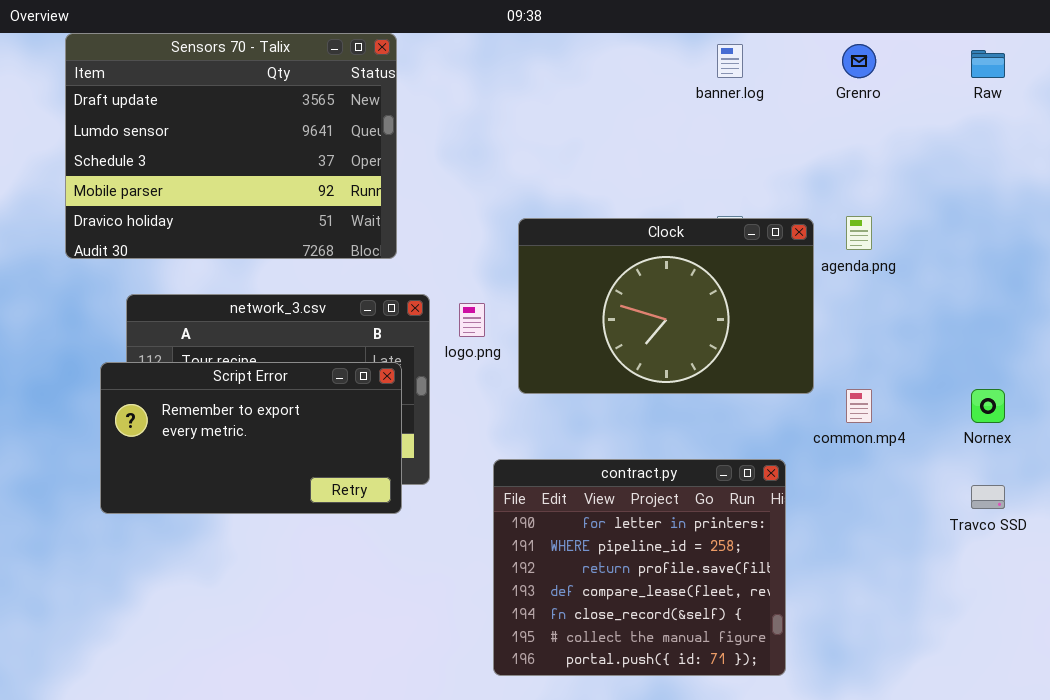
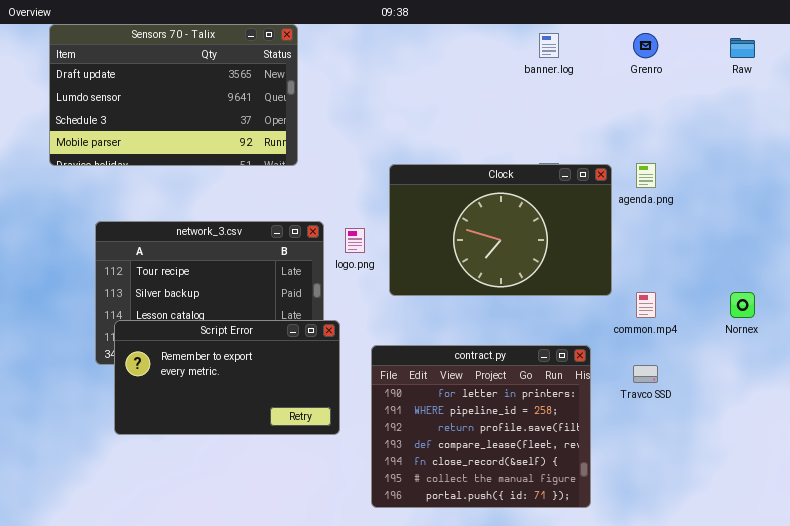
Sensors 70 - Talix: [65,33,397,259] -> [49,24,298,166], resized
Script Error: [100,362,402,514] -> [114,320,340,435], moved
Travco SSD: [971,485,1005,509] -> [633,365,658,383], moved

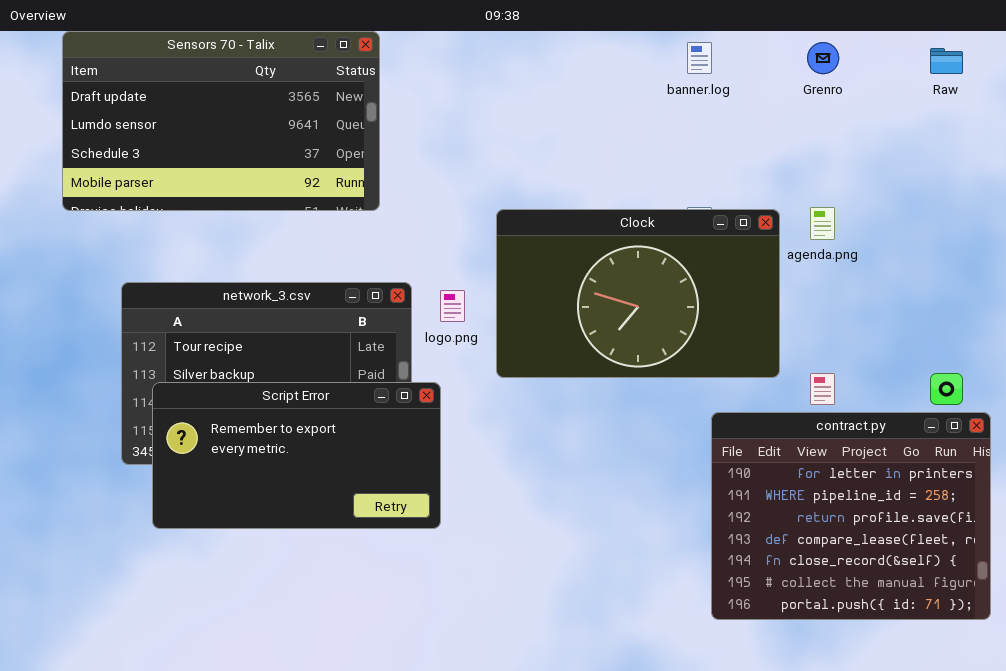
Script Error: [114,320,340,435] -> [152,382,441,529], moved
contract.py: [371,345,591,508] -> [711,412,991,620], moved

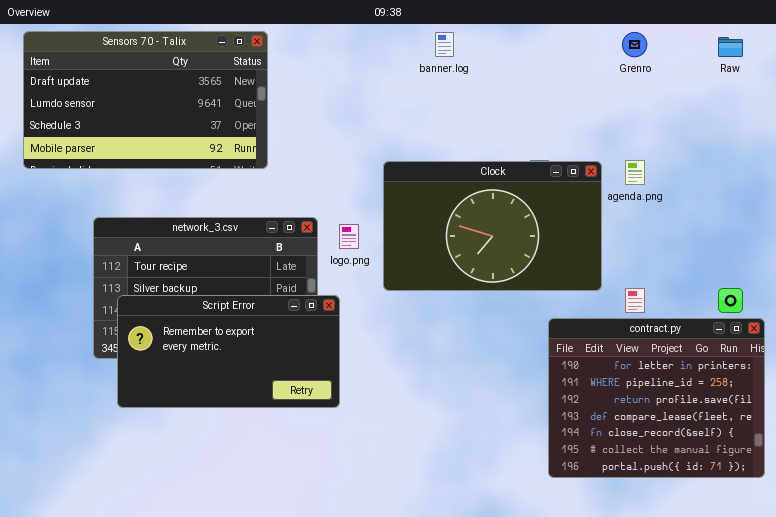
Sensors 70 - Talix: [62,31,380,211] -> [23,31,268,169], moved
banner.log: [687,42,712,74] -> [435,32,454,57], moved

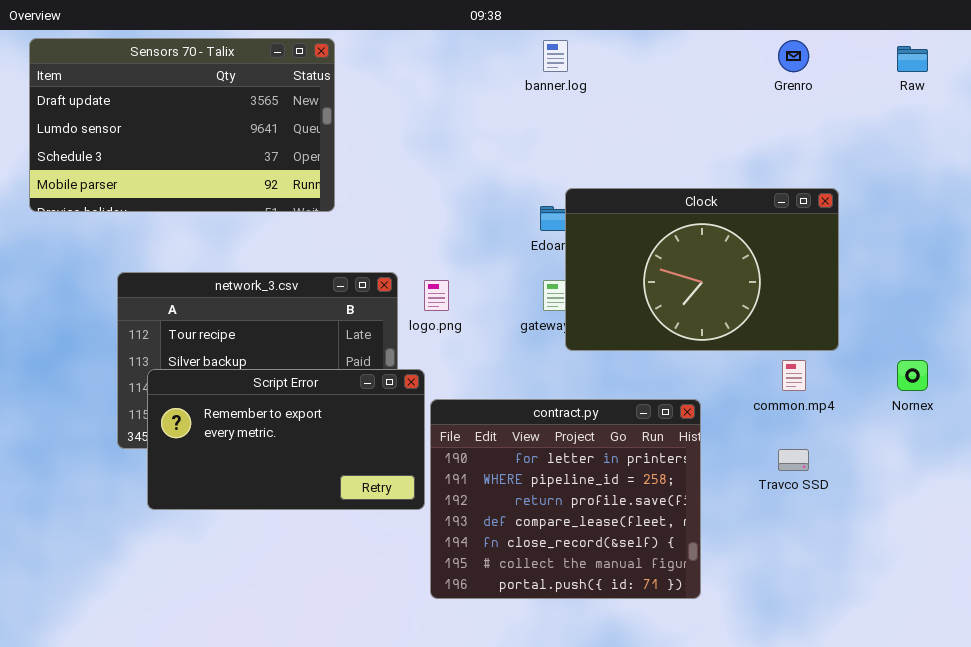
Clock: [383,161,602,291] -> [565,188,839,351], moved
contract.py: [548,318,765,478] -> [430,399,701,599], moved

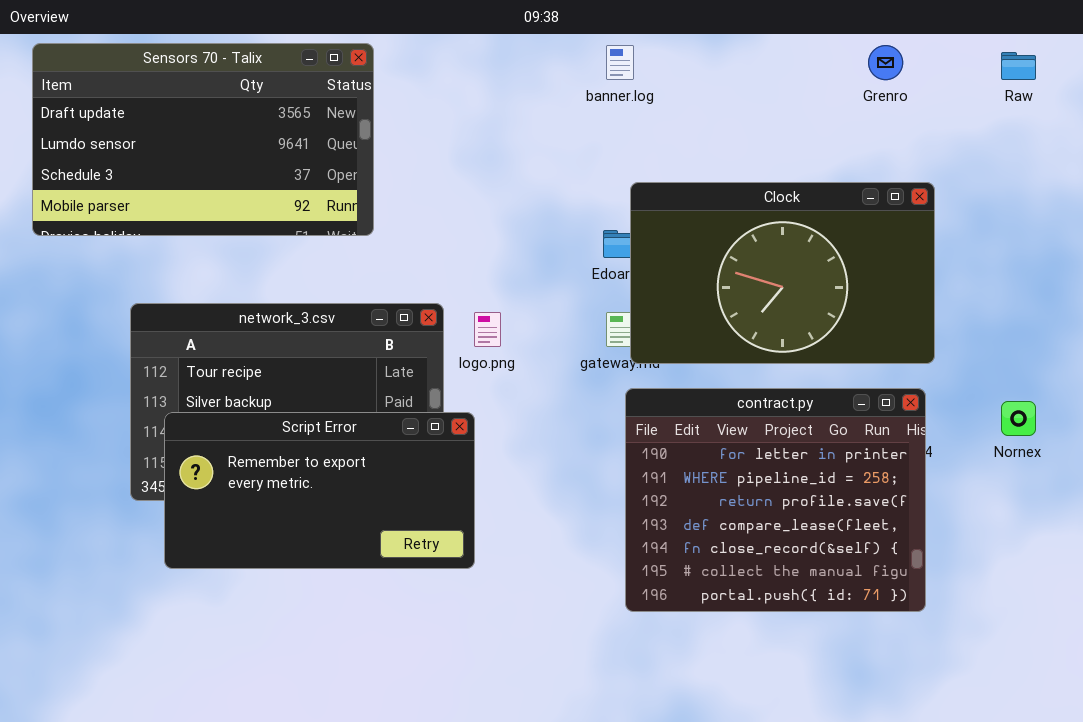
Clock: [565,188,839,351] -> [630,182,935,364], moved
contract.py: [430,399,701,599] -> [625,388,926,612], moved

